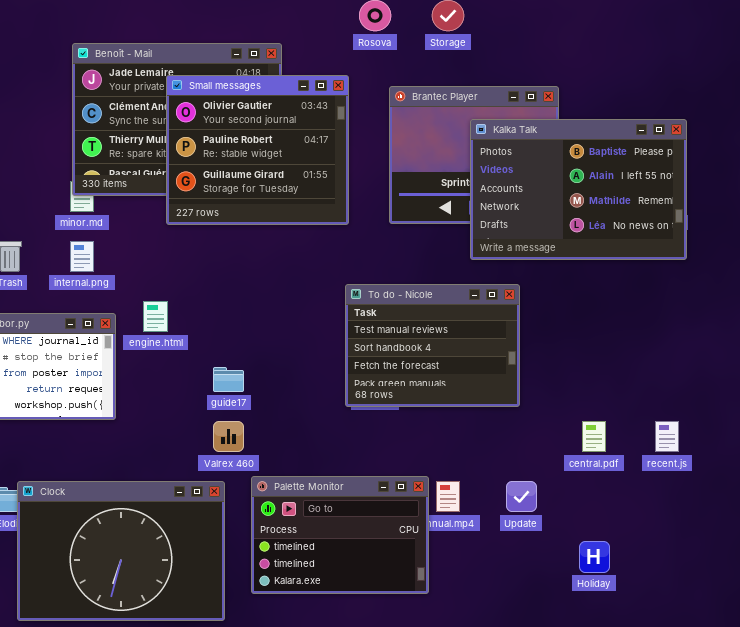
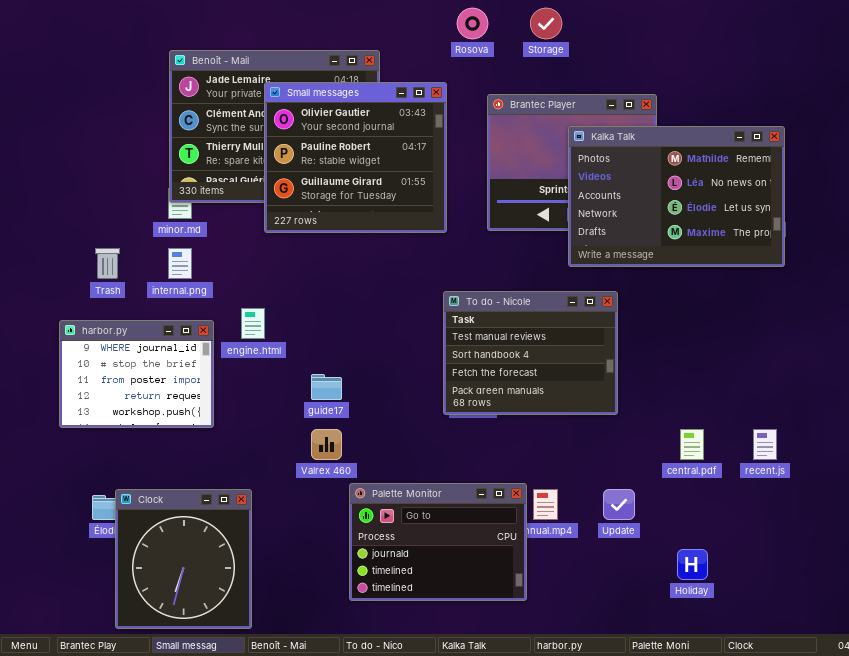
Kalka Talk: [470,119,687,260] -> [568,126,785,267], scrolled down 2 rows
Palette Monitor: [251,476,429,594] -> [349,483,527,601], scrolled up 1 row
Clock: [17,481,225,621] -> [115,489,252,629], resized

